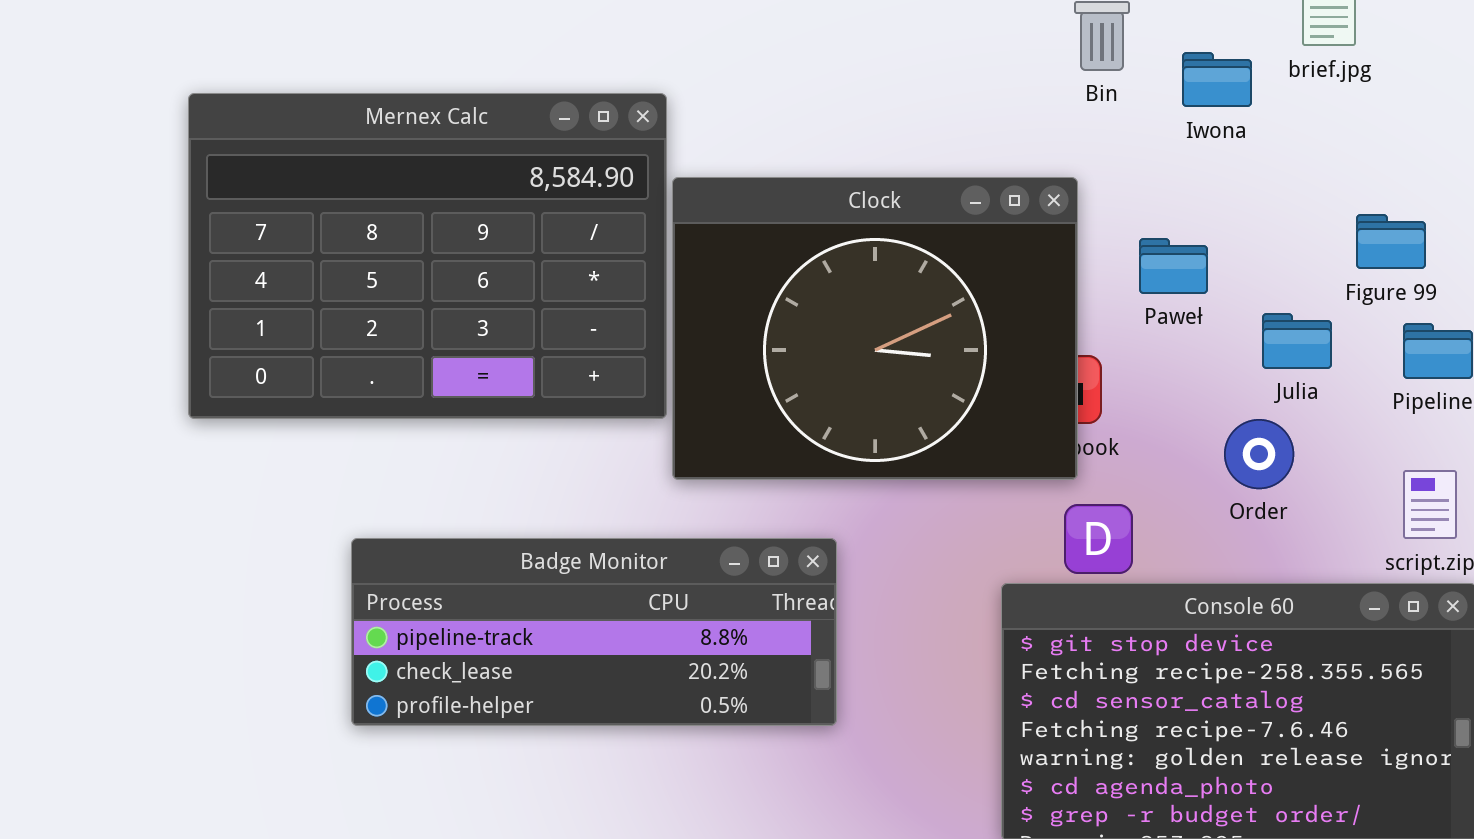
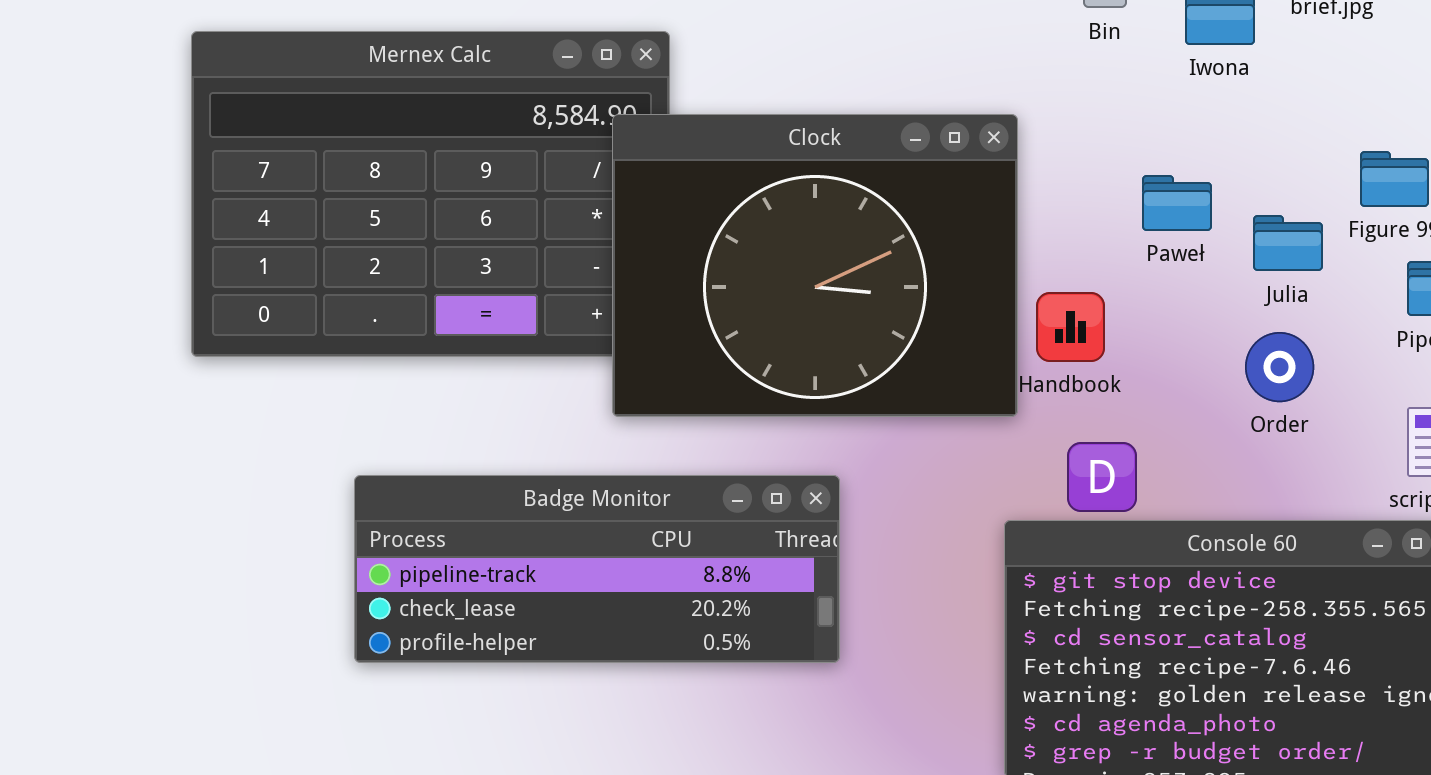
Clock: [672,177,1078,480] -> [612,114,1018,417], moved
Julia: [1262,313,1332,369] -> [1253,215,1323,271], moved
Order: [1224,419,1294,489] -> [1245,332,1314,402], moved

